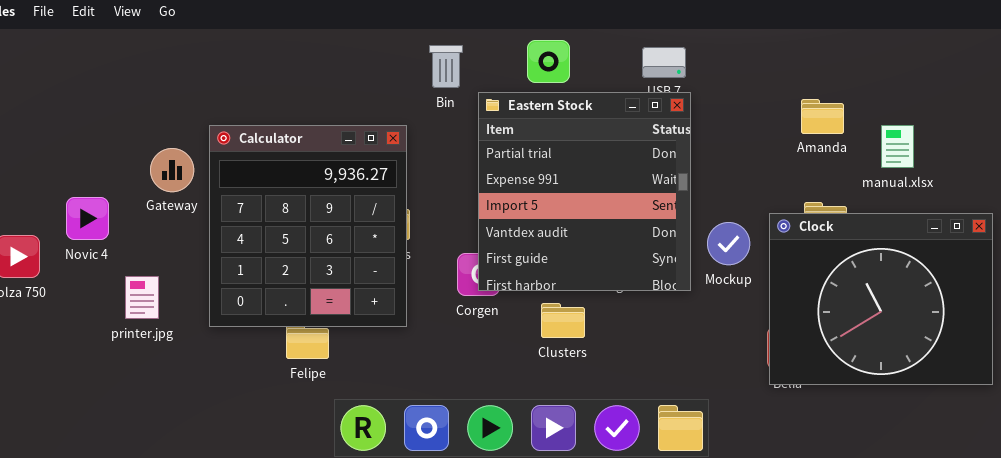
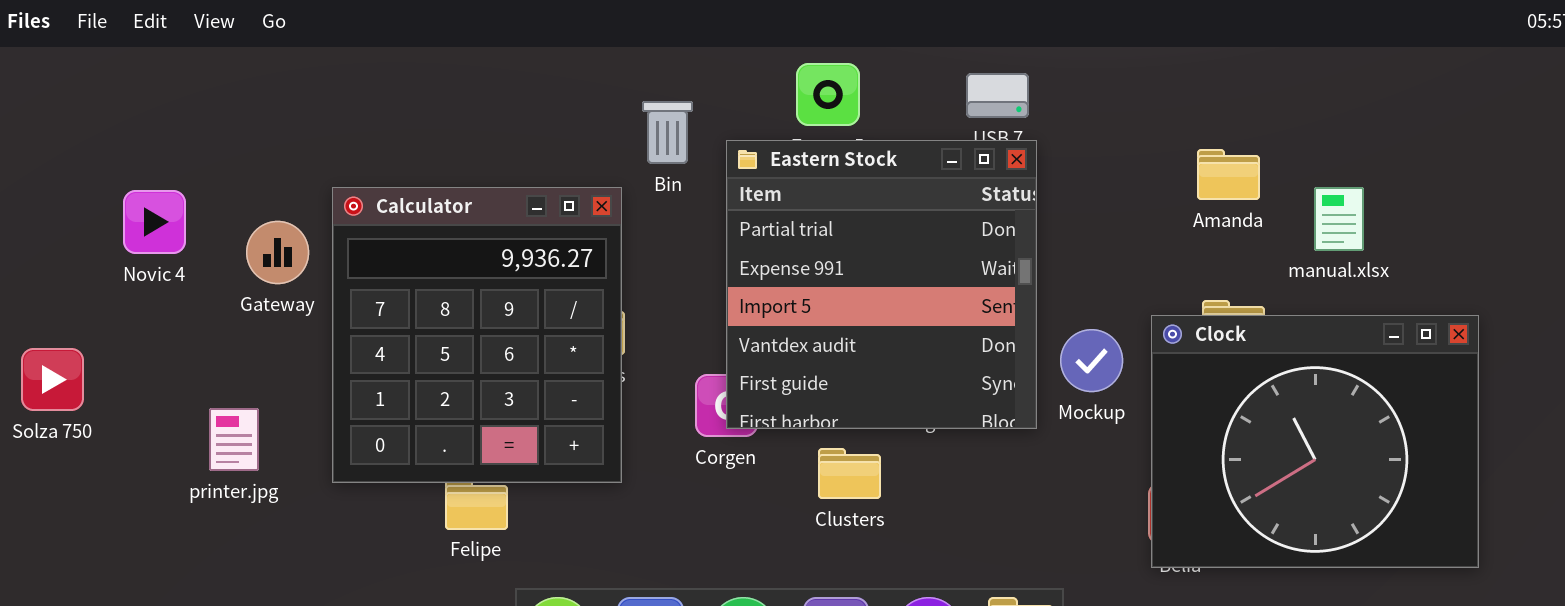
Bin: [429,45,463,88] -> [642,101,693,164], moved
Novic 4: [66,197,109,240] -> [123,190,186,254], moved

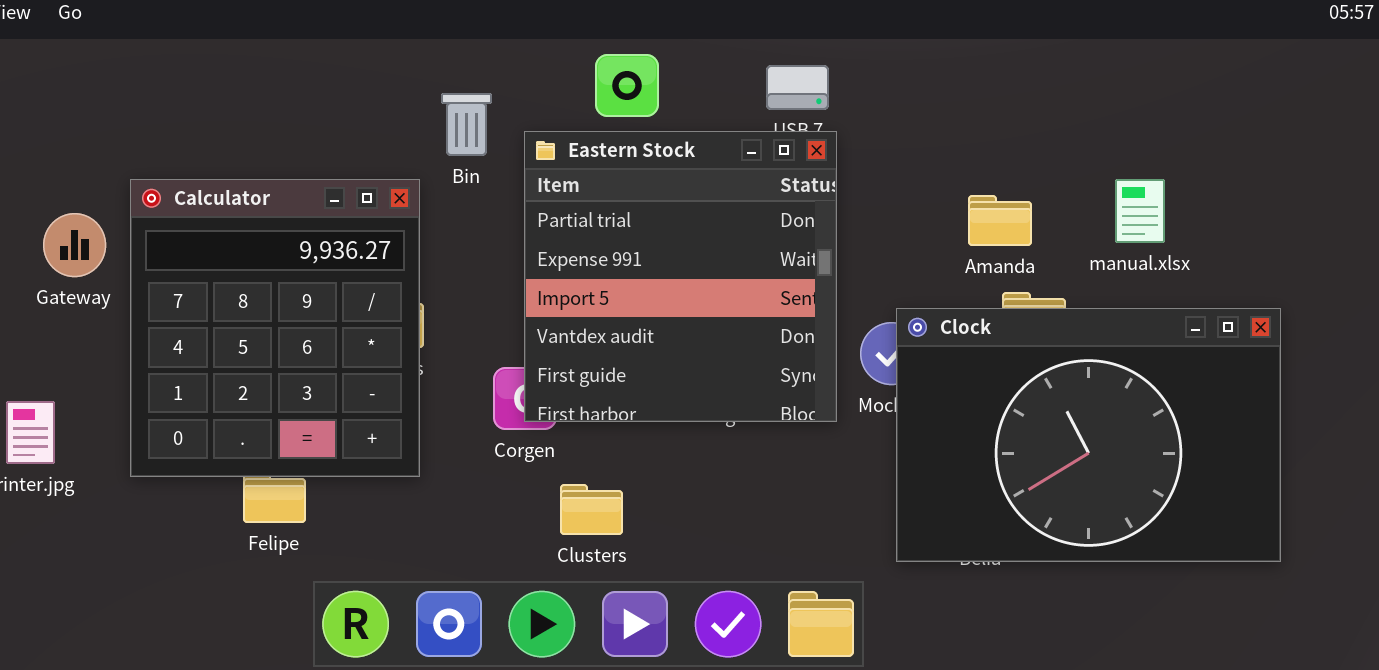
Amanda: [1197,149,1260,200] -> [968,195,1032,246], moved
Clock: [1151,315,1479,568] -> [896,308,1281,562], resized
Clusters: [818,448,881,499] -> [560,484,623,535], moved

